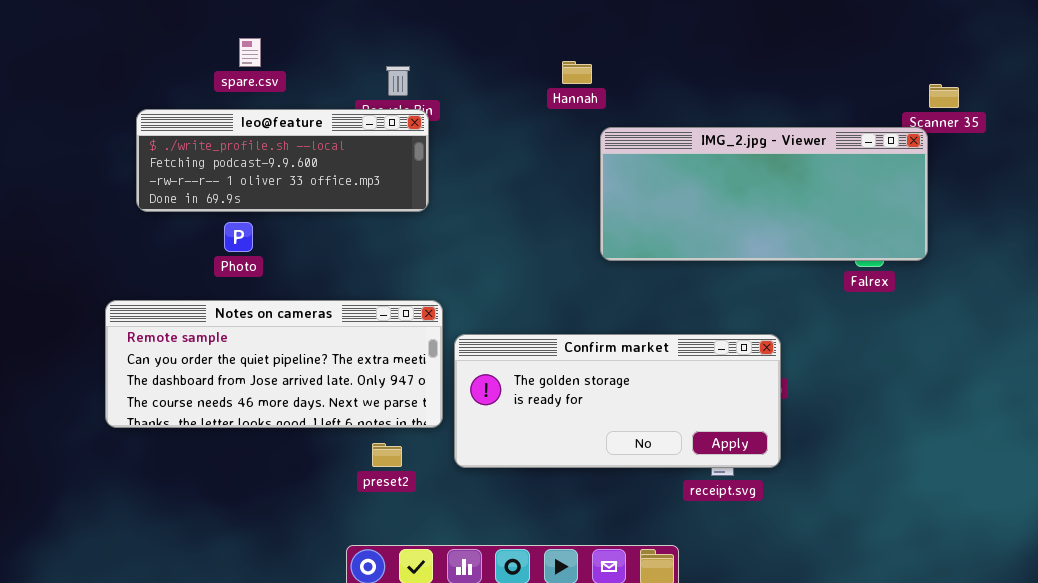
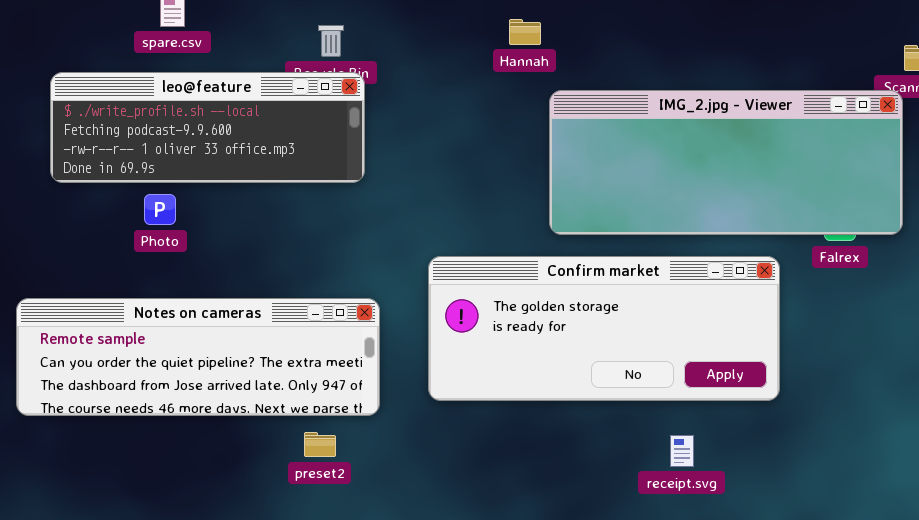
Notes on cameras: [105,300,443,428] -> [16,298,380,416], resized
Confirm market: [454,334,781,468] -> [428,256,780,401], moved

